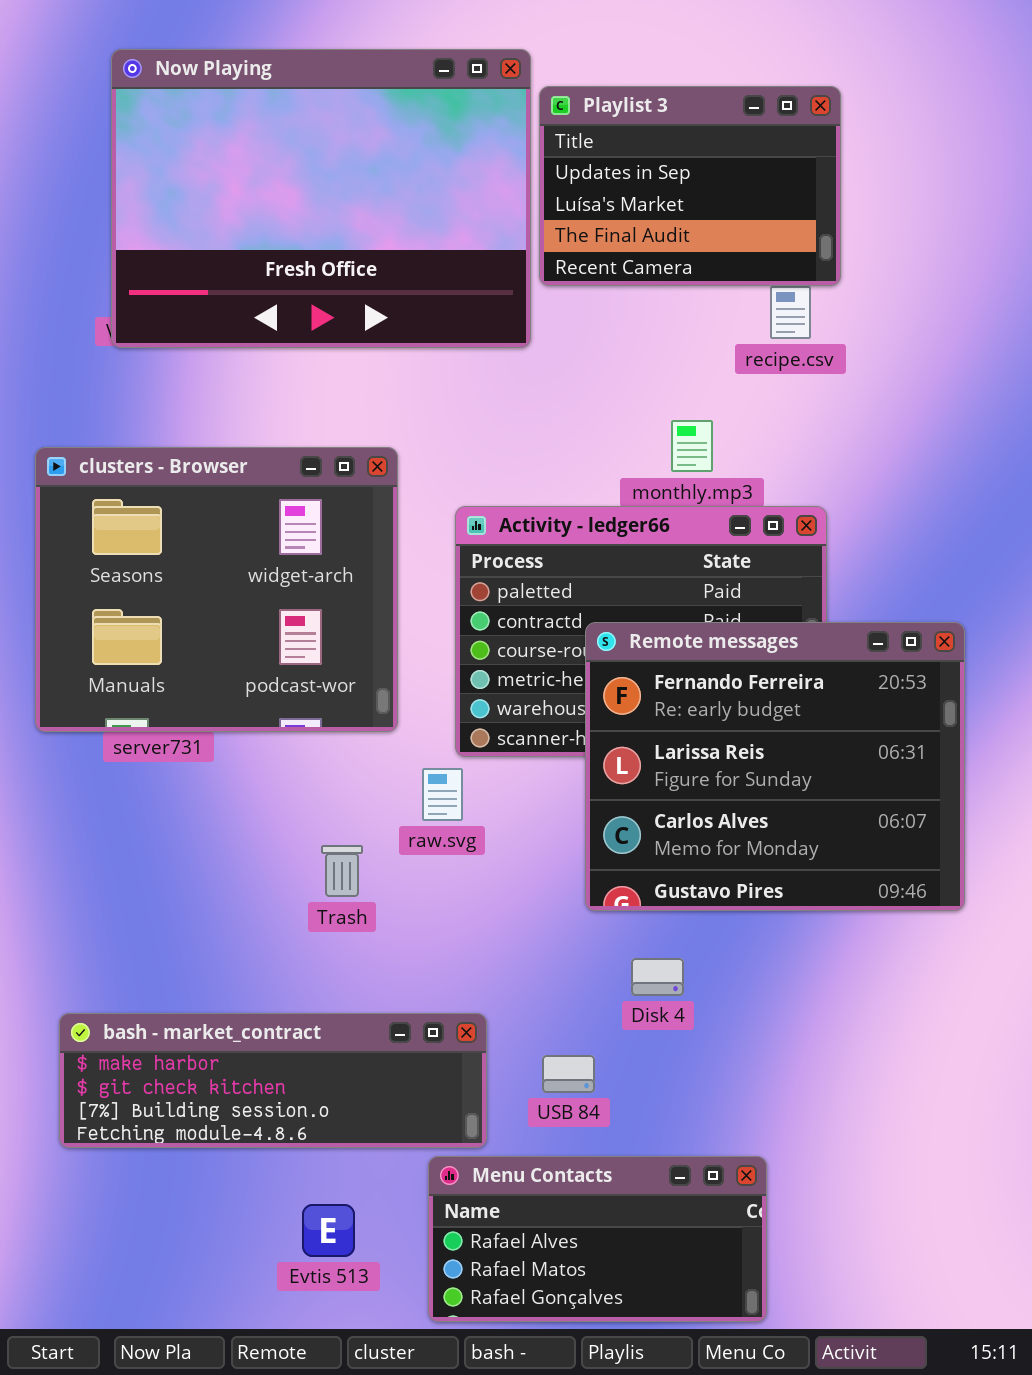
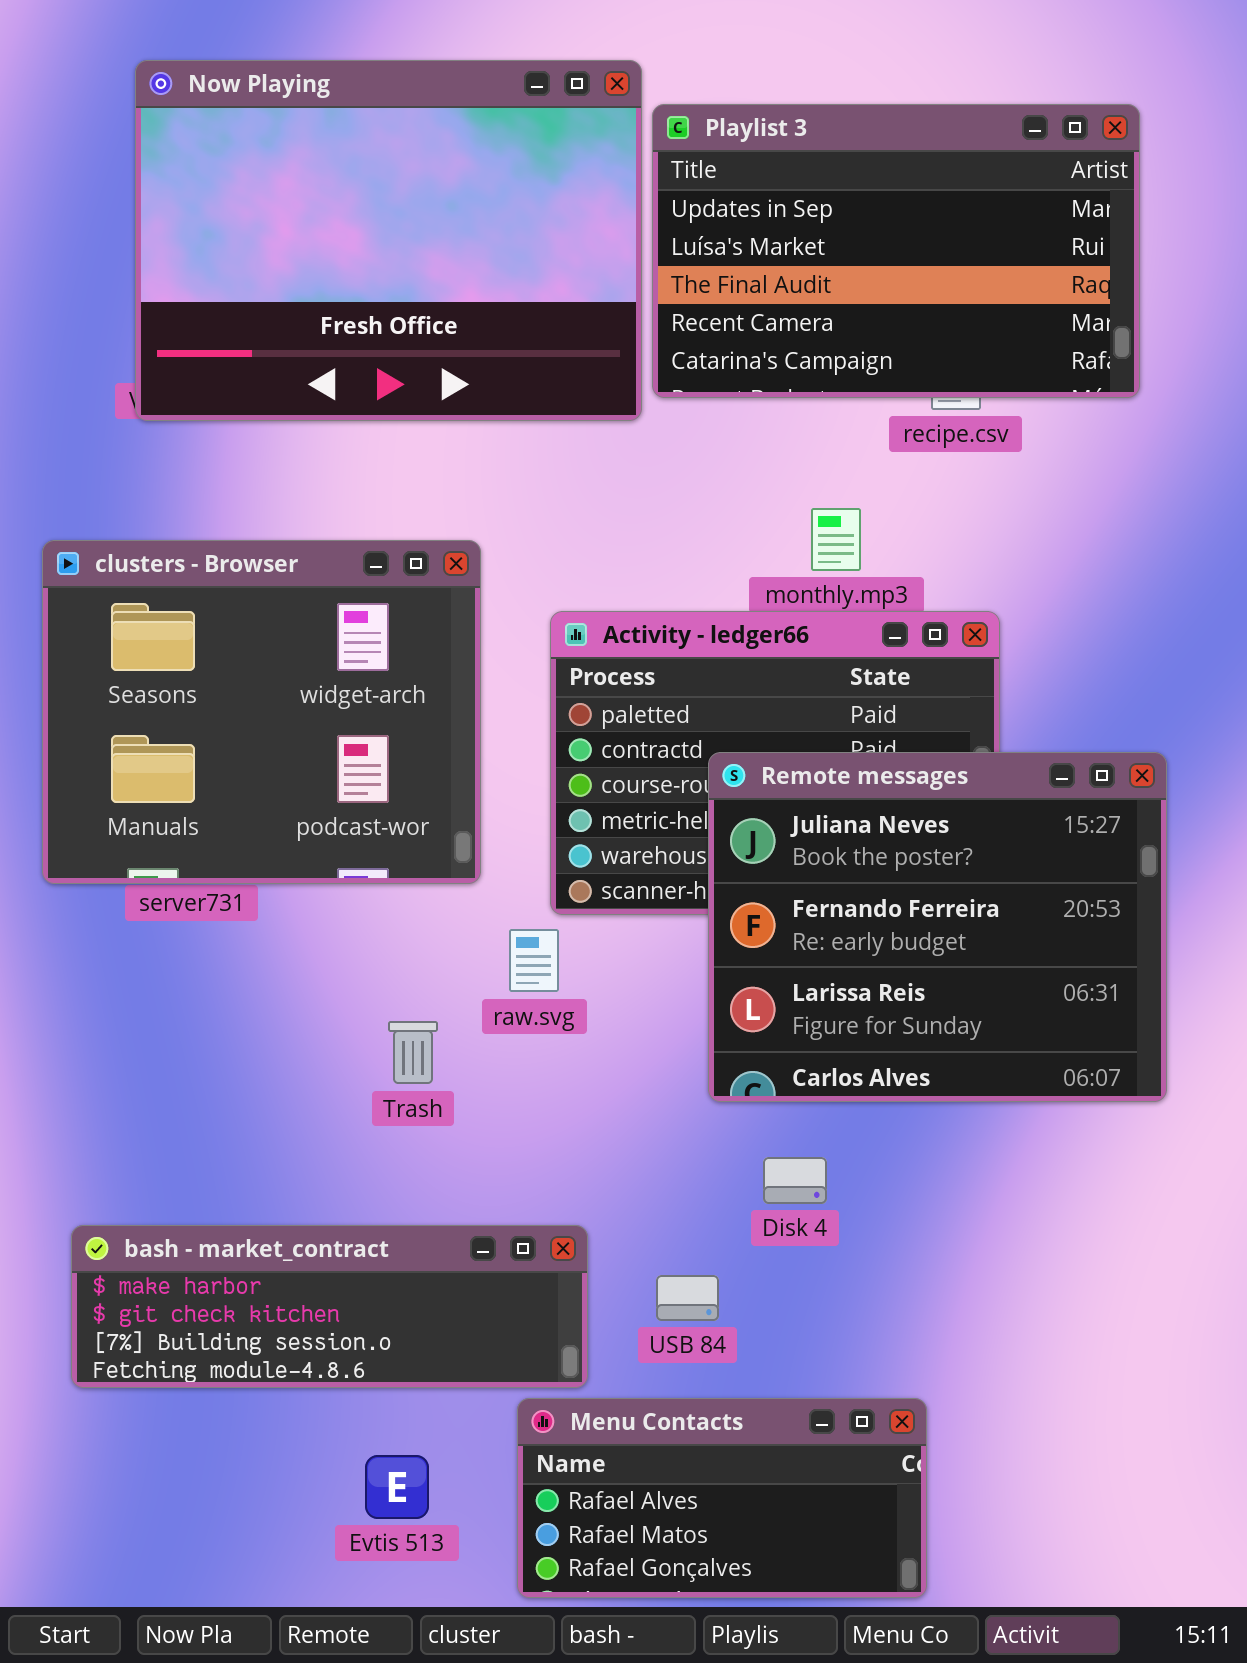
Playlist 3: [539,86,841,286] -> [652,104,1140,398], resized
Remote messages: [585,622,965,911] -> [708,752,1167,1102], scrolled up 1 row

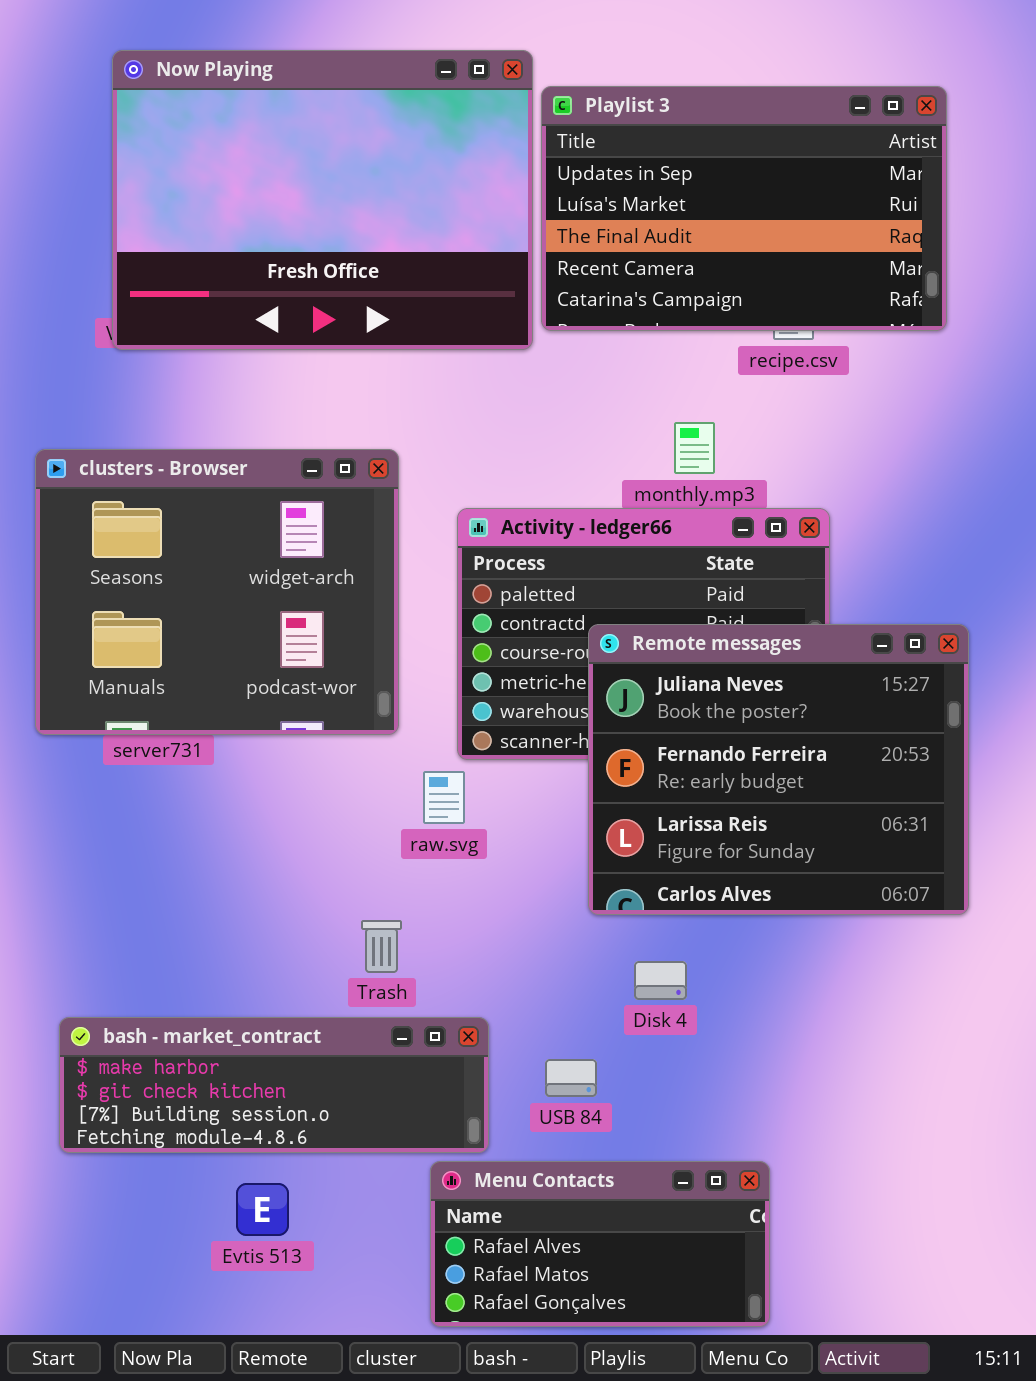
Trash: [388,1021,438,1084] -> [361,920,402,973], moved
Evtis 513: [365,1455,429,1519] -> [236,1183,289,1236], moved

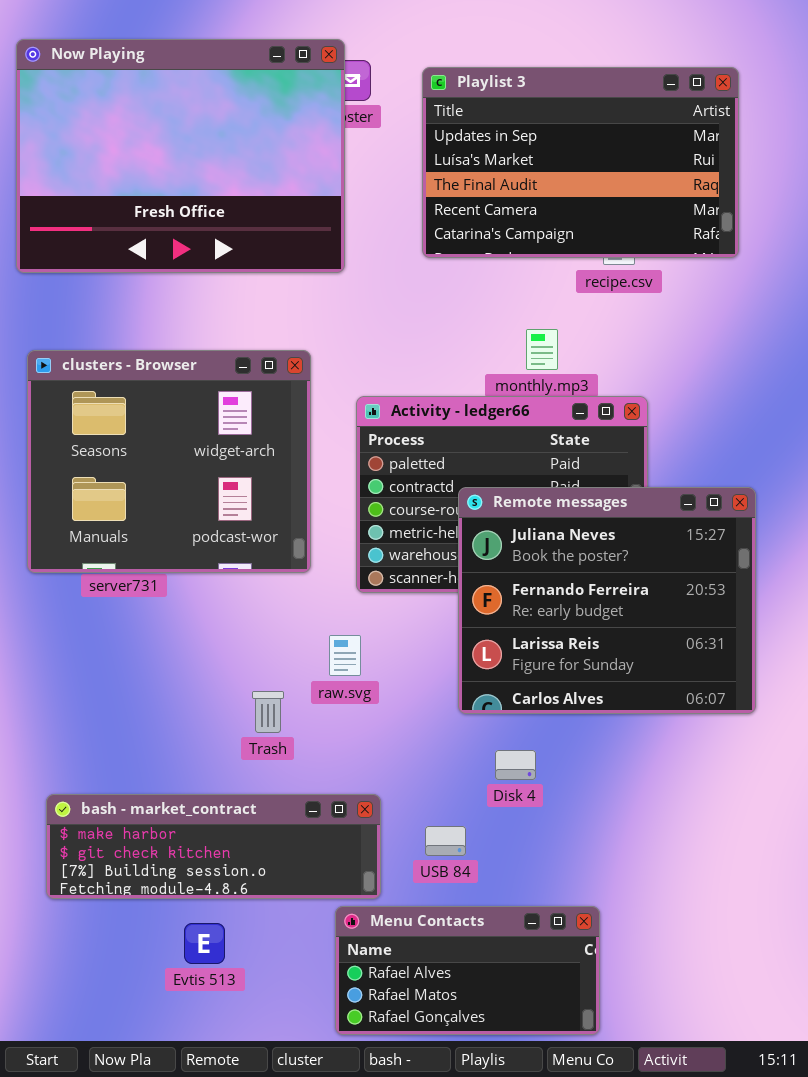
Now Playing: [112,50,533,350] -> [16,39,345,273], moved
raw.svg: [423,771,465,824] -> [329,635,361,676], moved
Trash: [361,920,402,973] -> [252,691,284,733], moved

